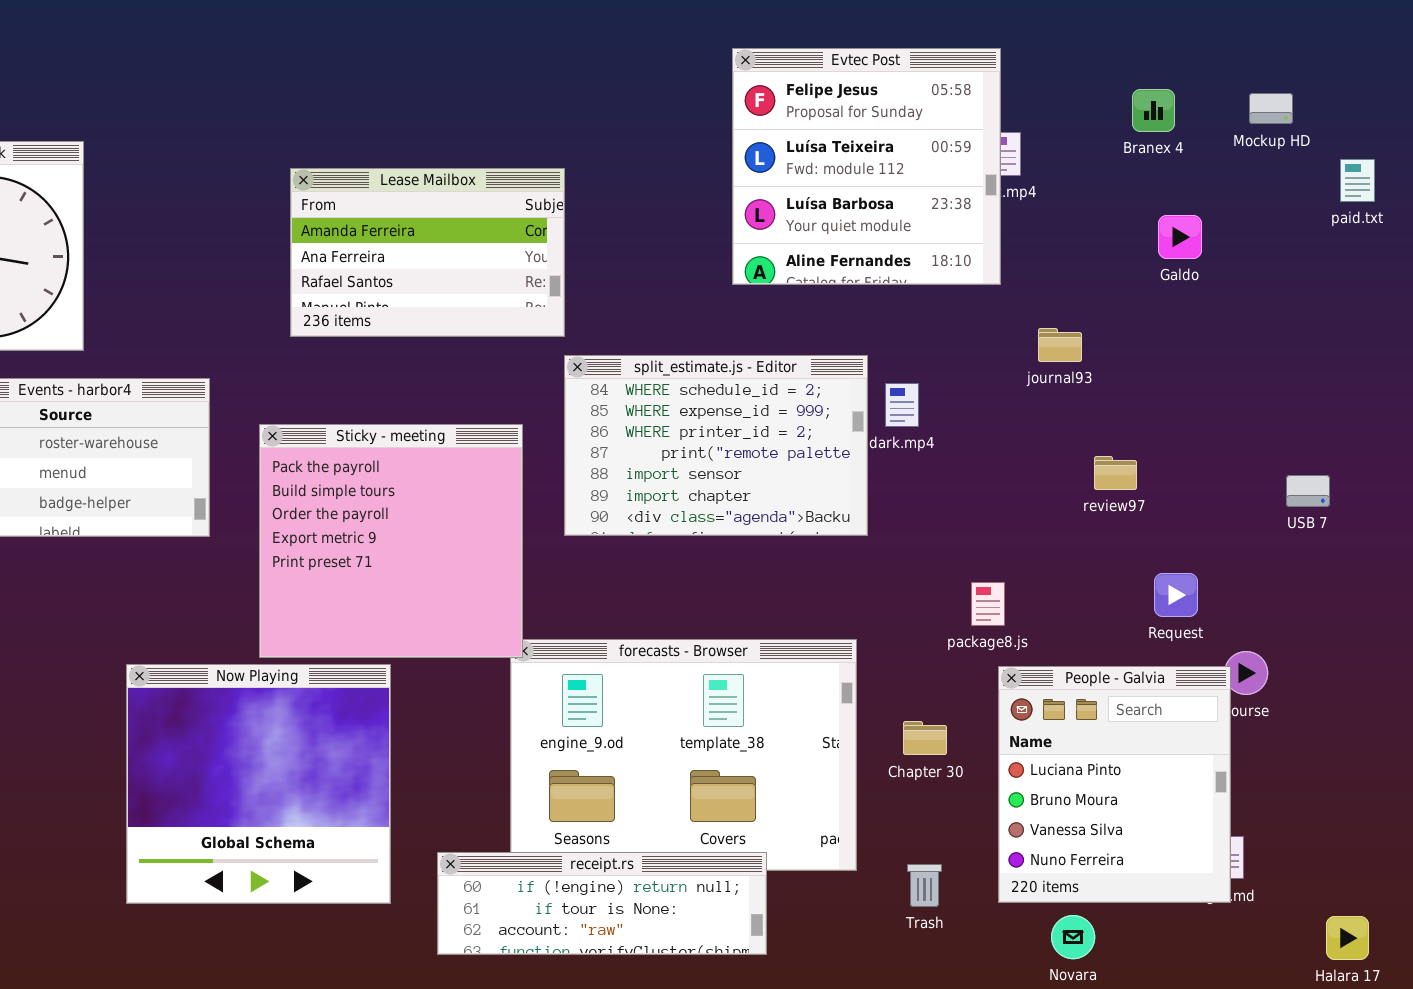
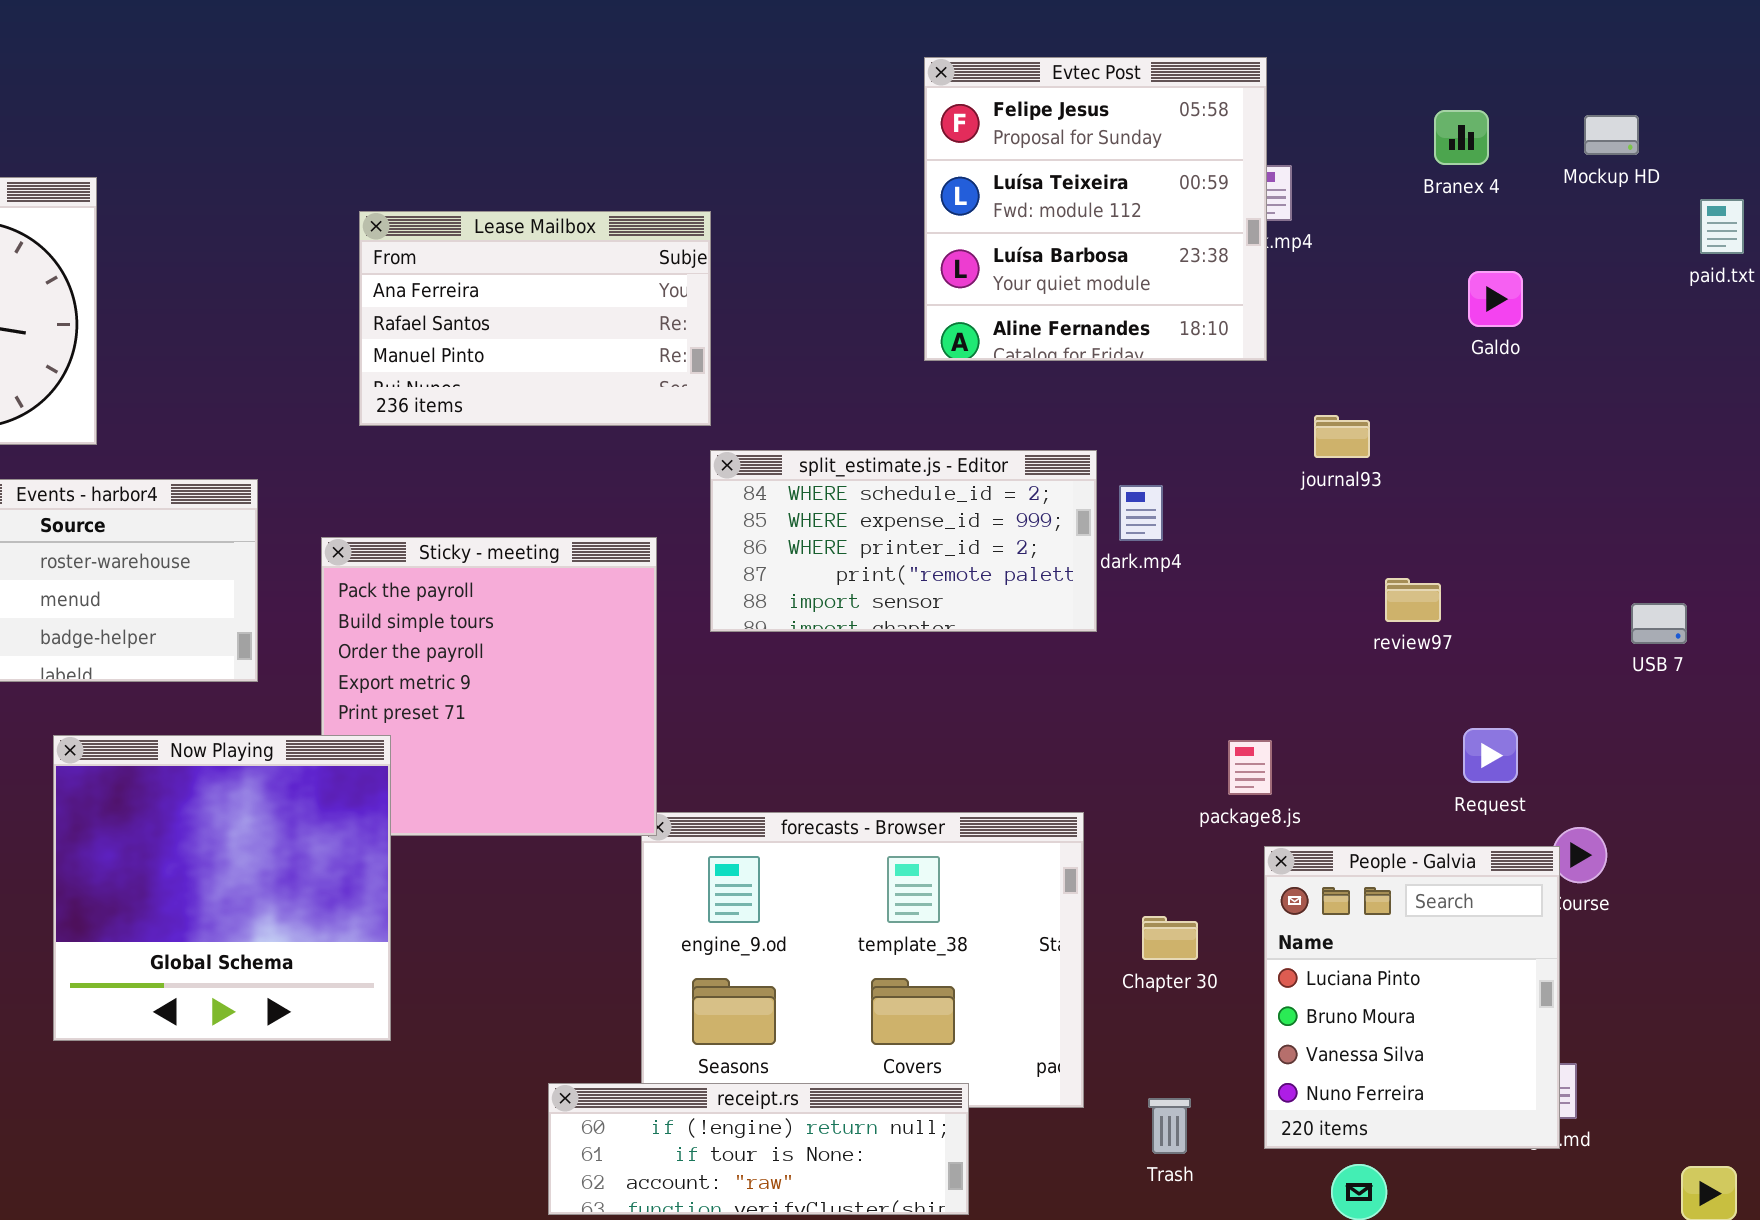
Lease Mailbox: [290,168,565,337] -> [359,211,711,426], scrolled down 1 row
split_estimate.js - Editor: [564,355,868,536] -> [710,450,1097,632], resized
Now Playing: [126,664,391,904] -> [53,735,391,1041], moved

